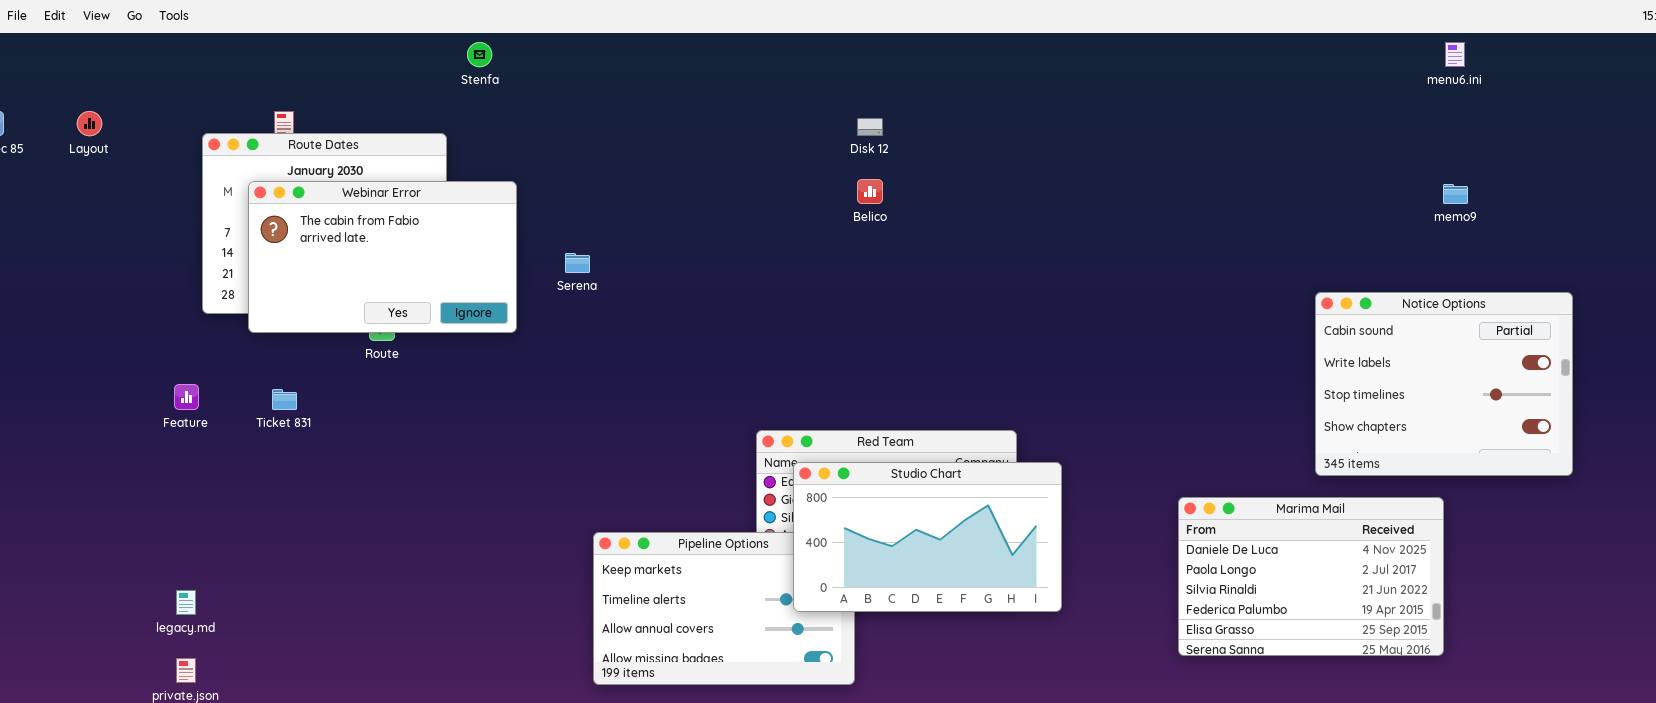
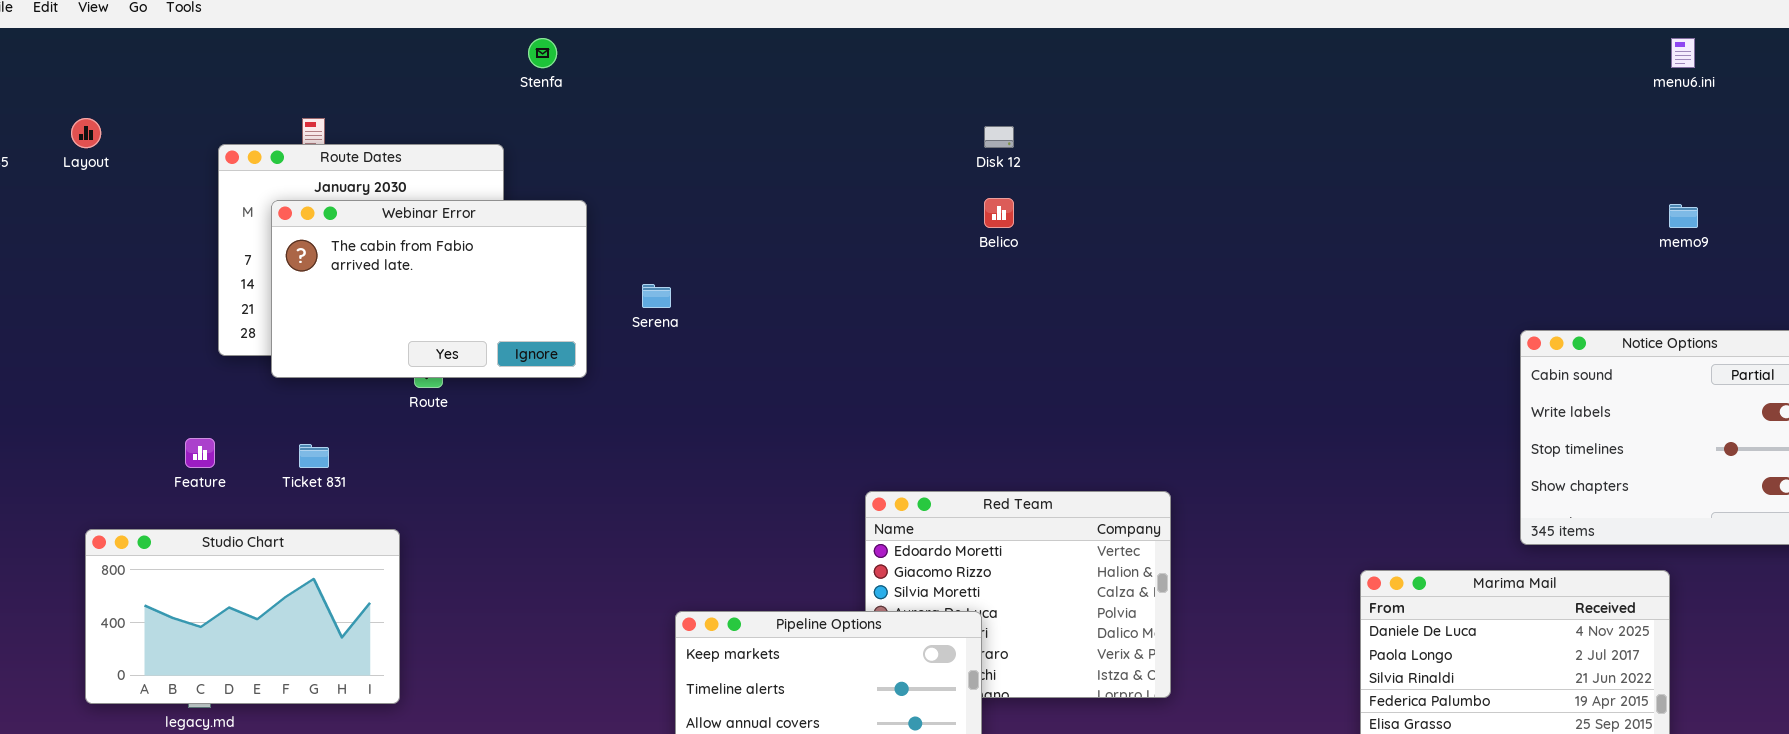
Studio Chart: [793,462,1062,612] -> [85,529,400,704], moved

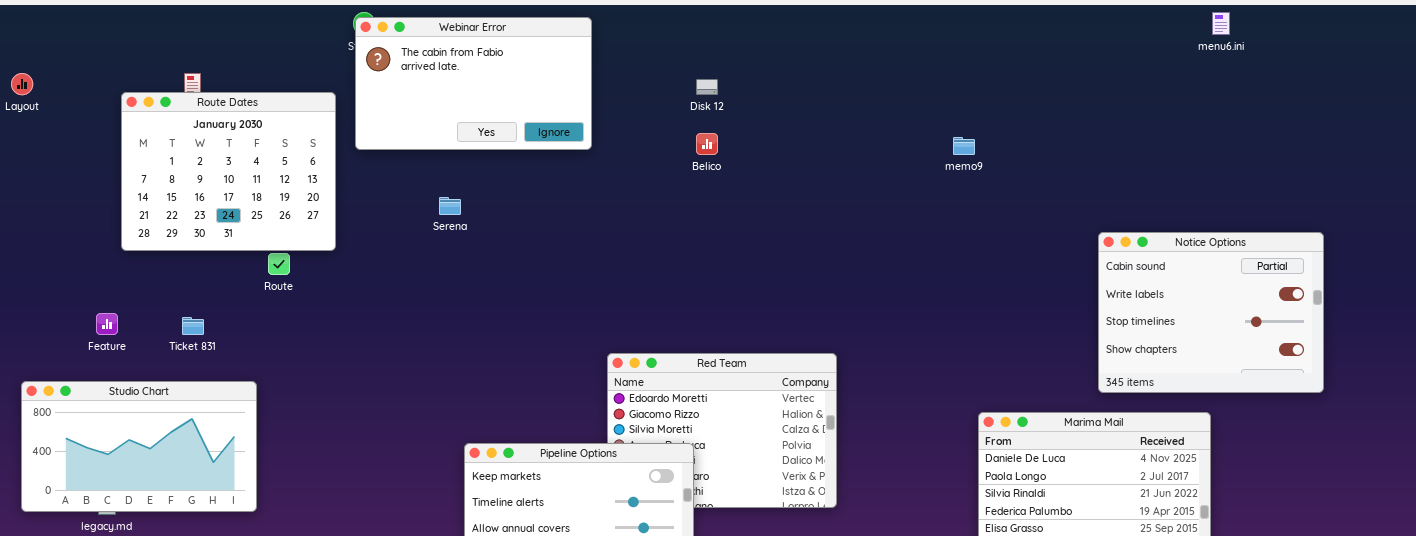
Webinar Error: [271,200,587,378] -> [355,17,592,150], moved
memo9: [1669,204,1698,228] -> [953,137,975,155], moved

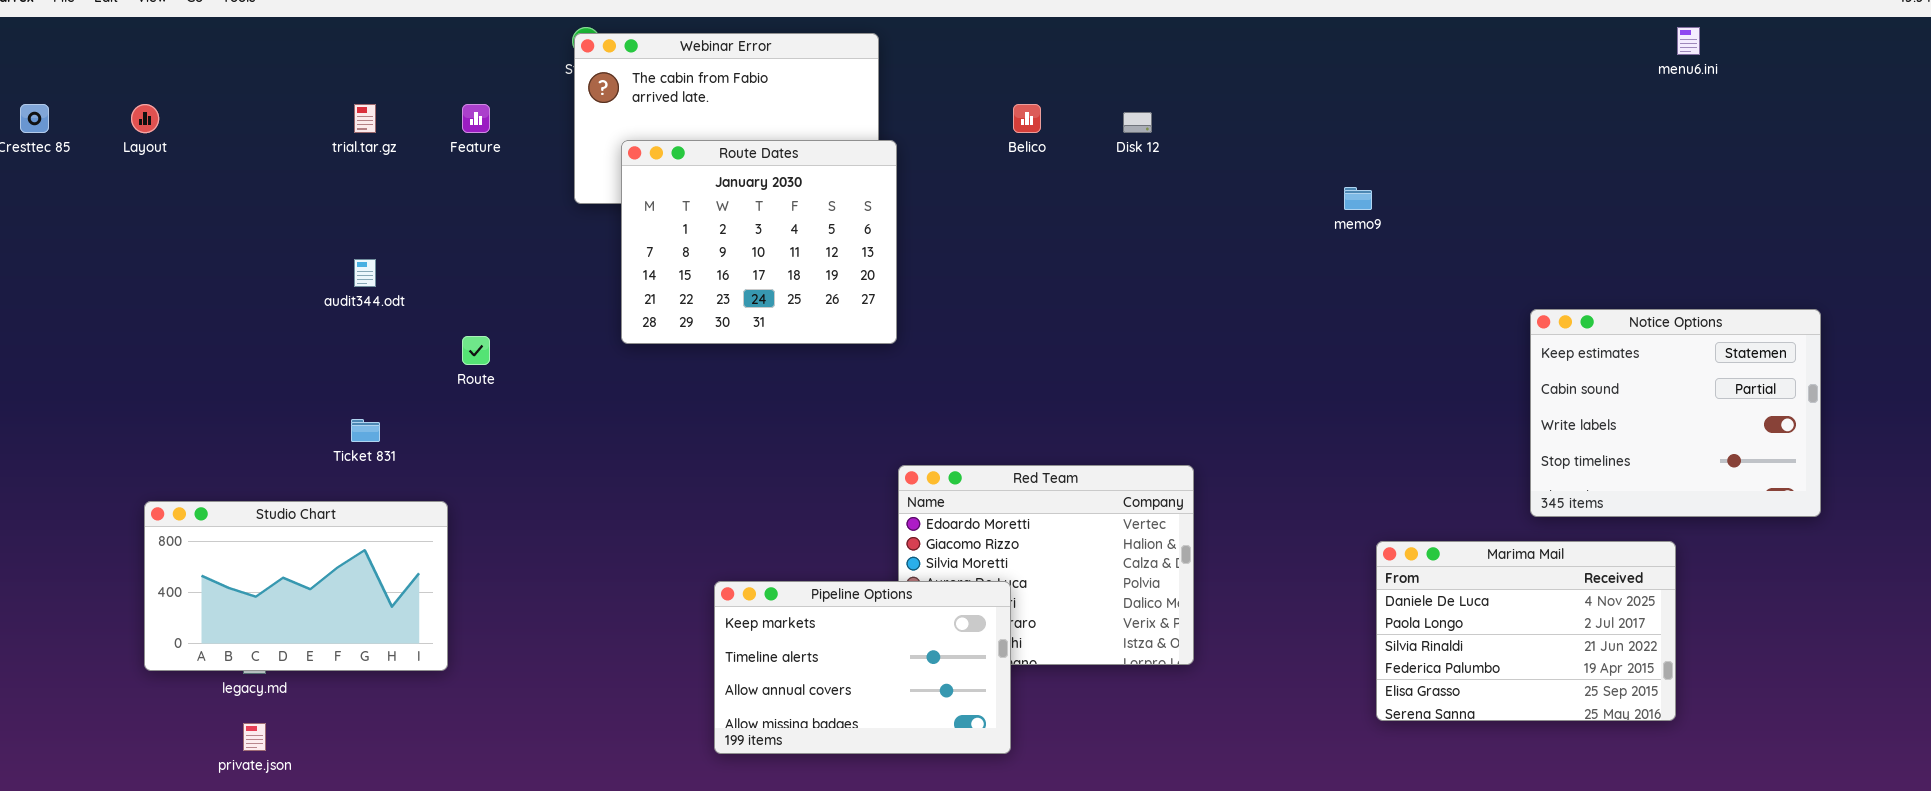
Disk 12: [696,79,718,95] -> [1123,112,1152,133], moved
Route Dates: [121,92,336,251] -> [621,140,897,344], moved
Belico: [696,133,718,155] -> [1013,104,1041,133], moved
Notice Options: [1098,232,1324,393] -> [1530,309,1821,517], scrolled up 1 row
Feature: [96,313,118,335] -> [462,104,490,133], moved

